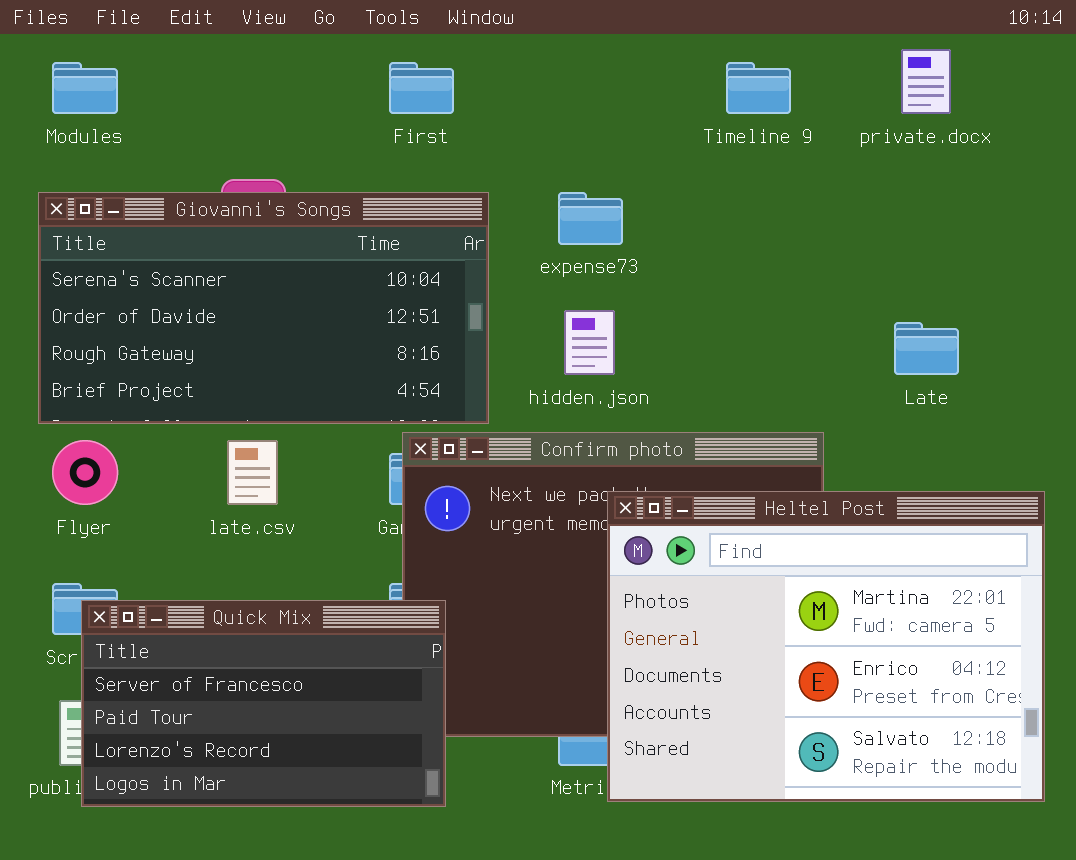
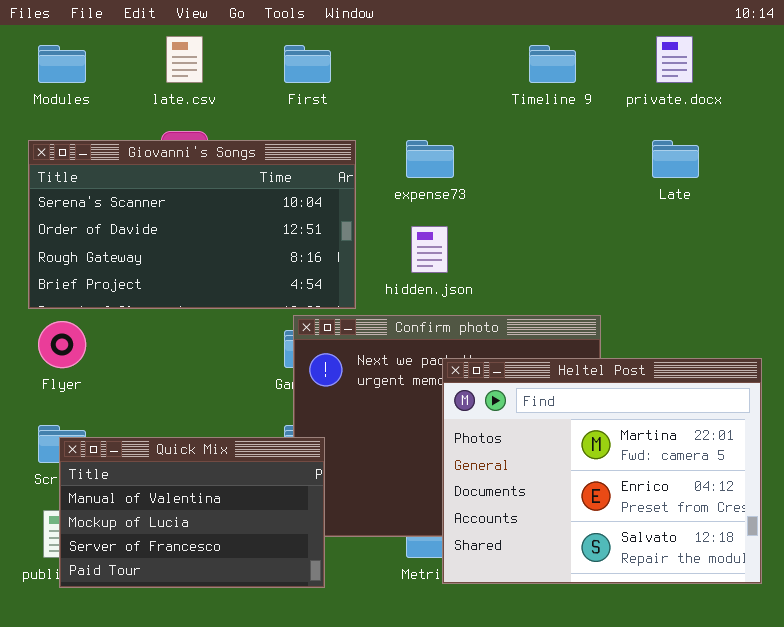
Late: [894,322,959,375] -> [652,140,699,178], moved
late.csv: [227,440,278,505] -> [166,36,203,83], moved
Quick Mix: [81,600,446,807] -> [59,437,325,588], scrolled up 2 rows

